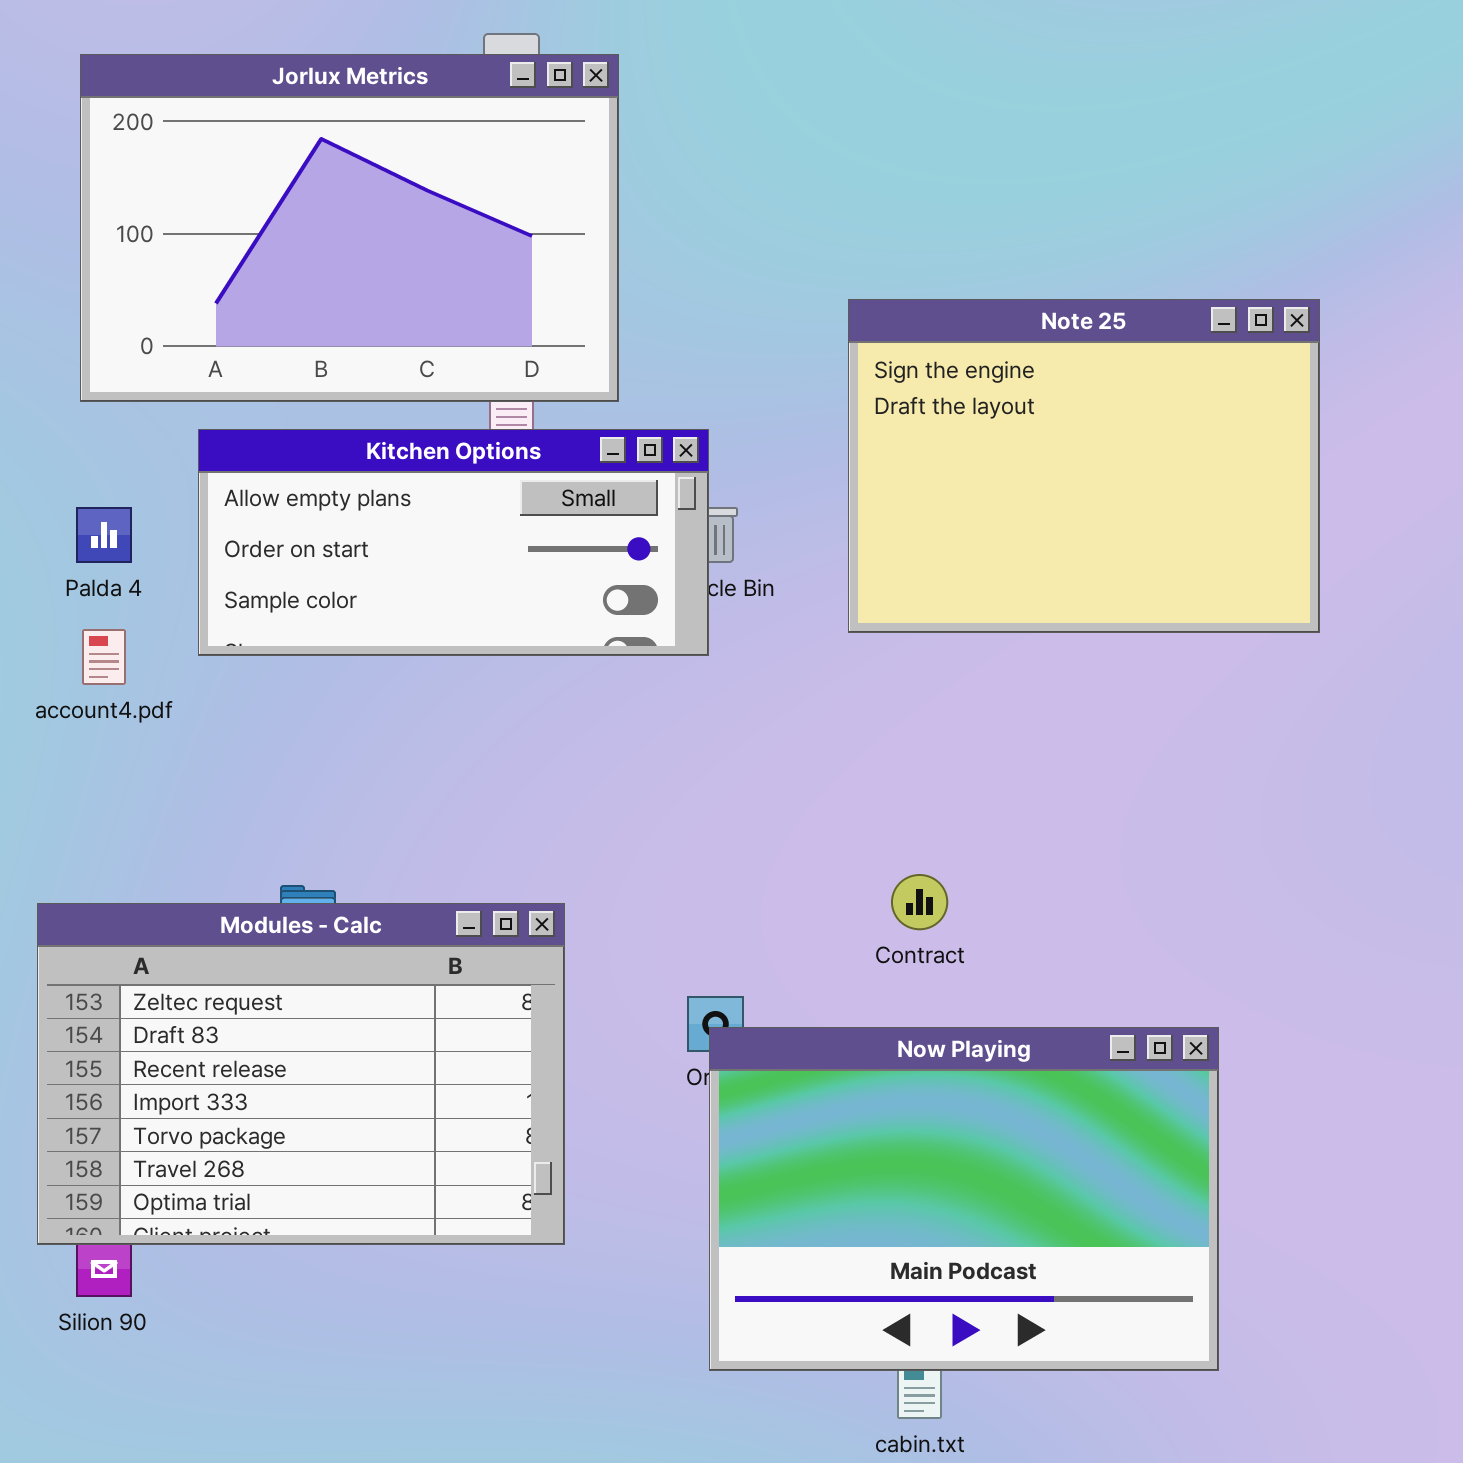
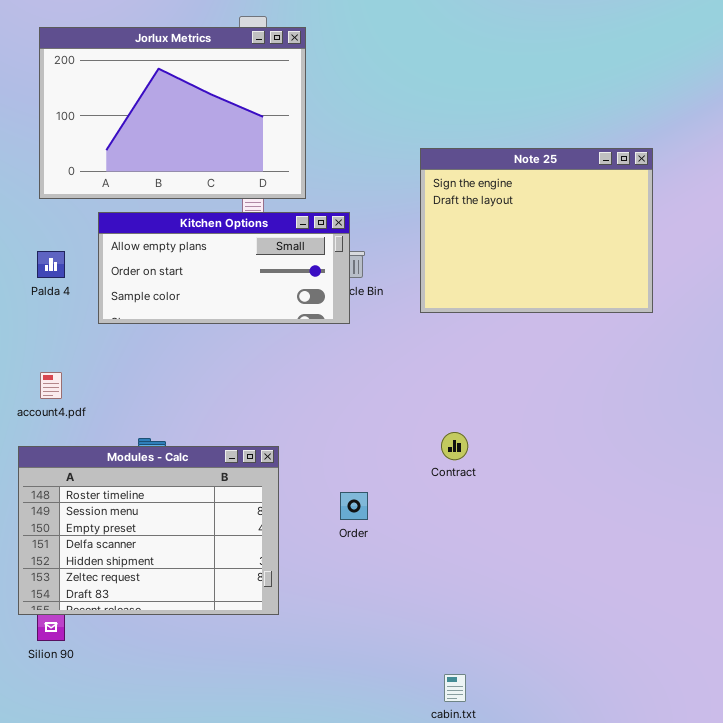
account4.pdf: [82,629,126,685] -> [40,372,62,399], moved
Modules - Calc: [37,903,565,1245] -> [18,446,279,615], scrolled up 5 rows
Now Playing: [709,1027,1219,1371] -> none, closed

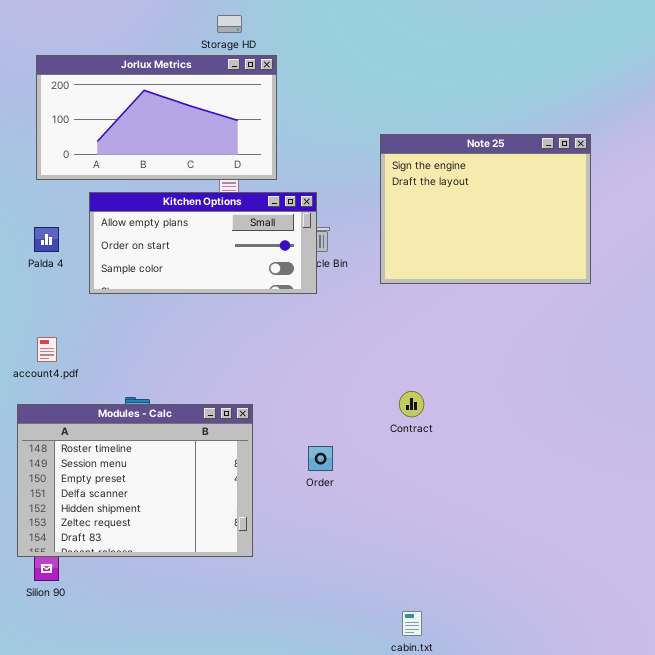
Jorlux Metrics: [39,27,306,199] -> [36,55,277,180], resized

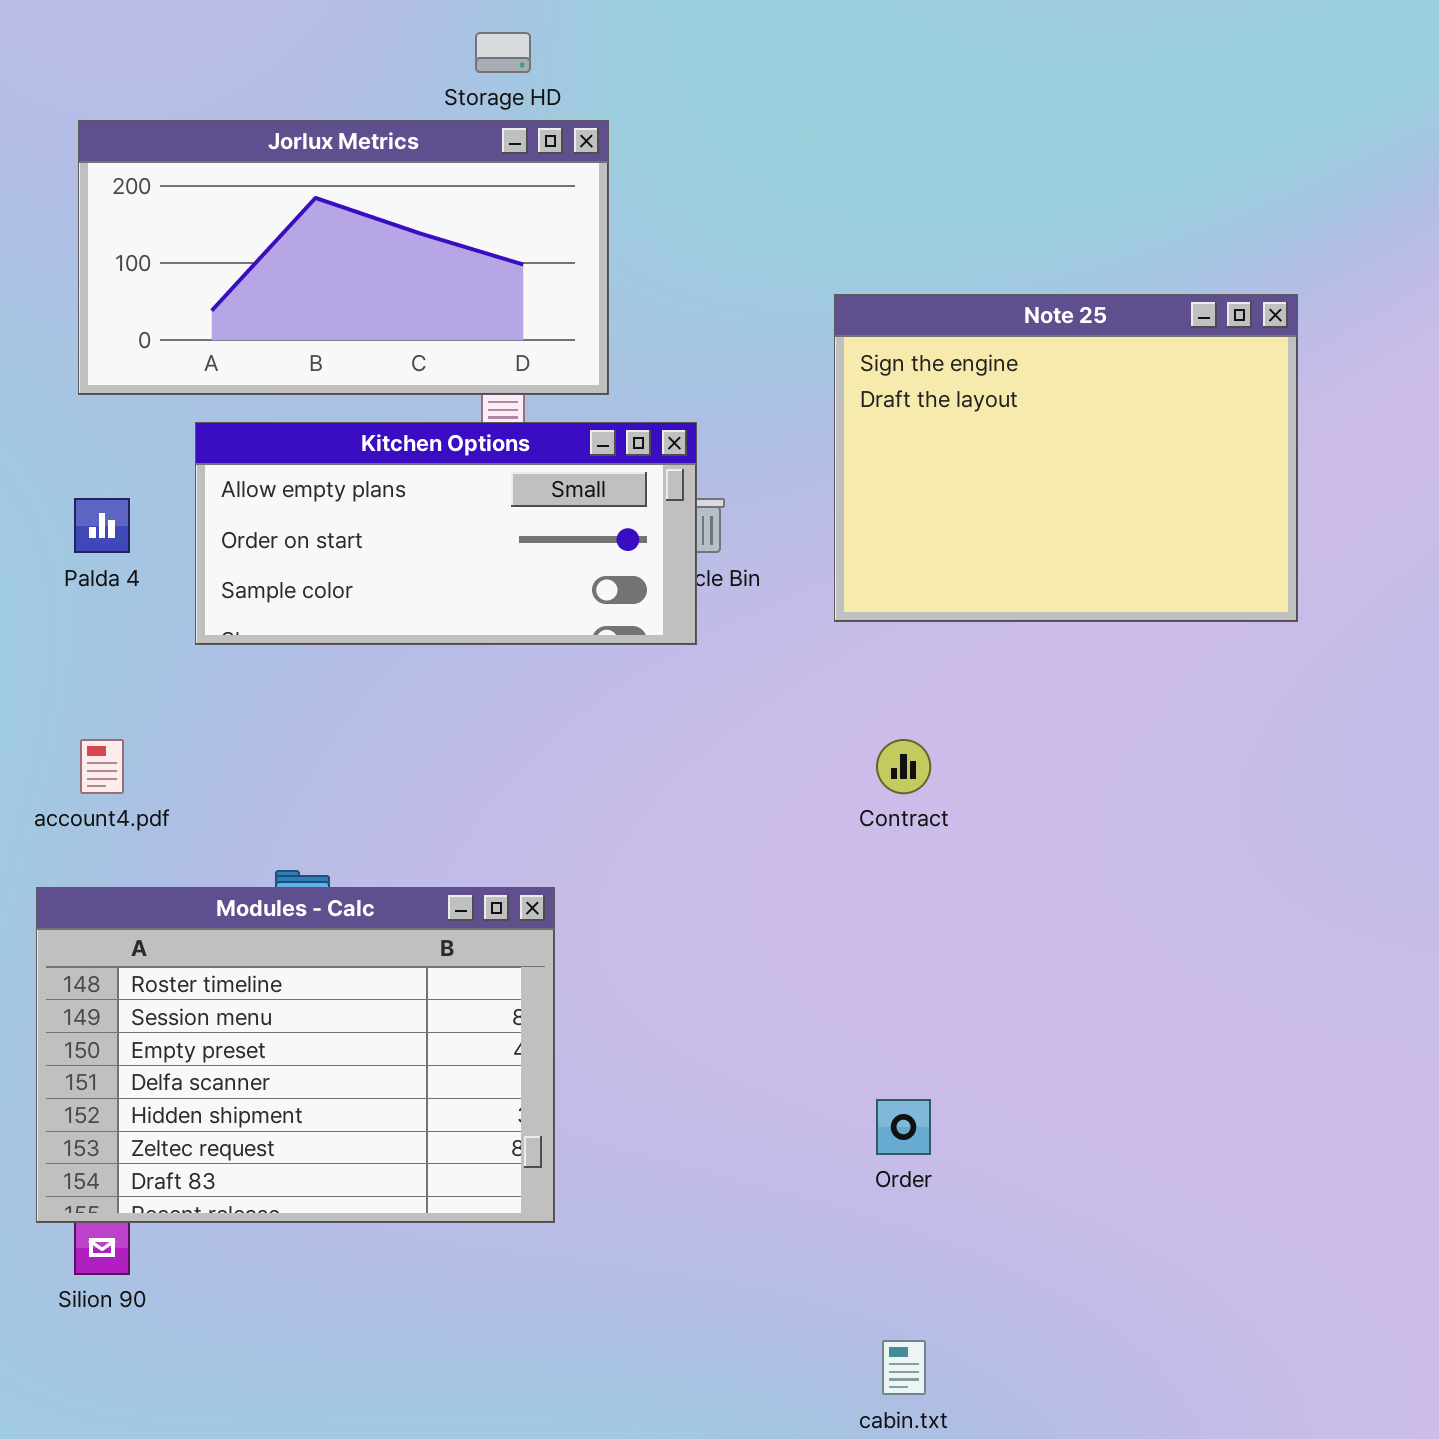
Contract: [399,391,424,417] -> [876,739,931,794], moved
Order: [308,446,333,471] -> [876,1099,931,1155], moved

